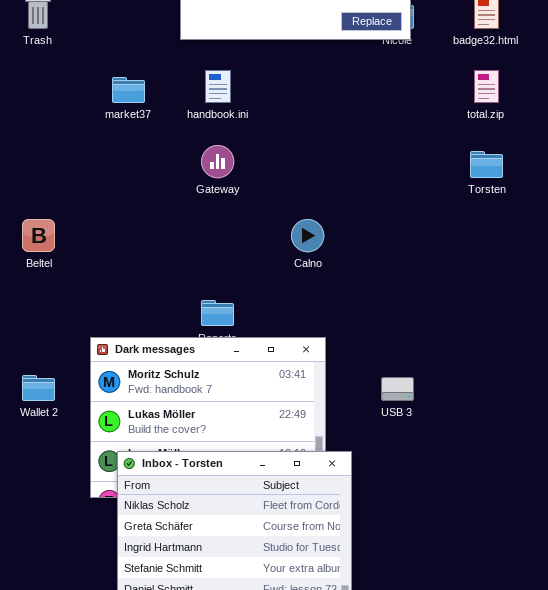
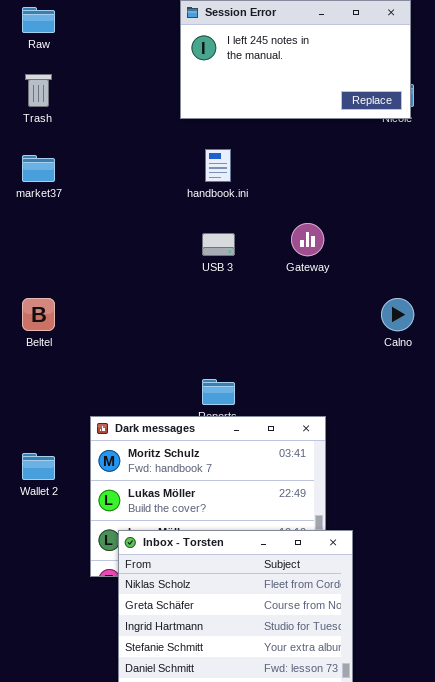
market37: [112,77,145,103] -> [22,155,55,182], moved
Gateway: [201,145,234,178] -> [291,223,324,256], moved
Calno: [291,219,324,252] -> [381,298,414,331], moved
USB 3: [381,377,414,401] -> [202,233,235,256], moved

